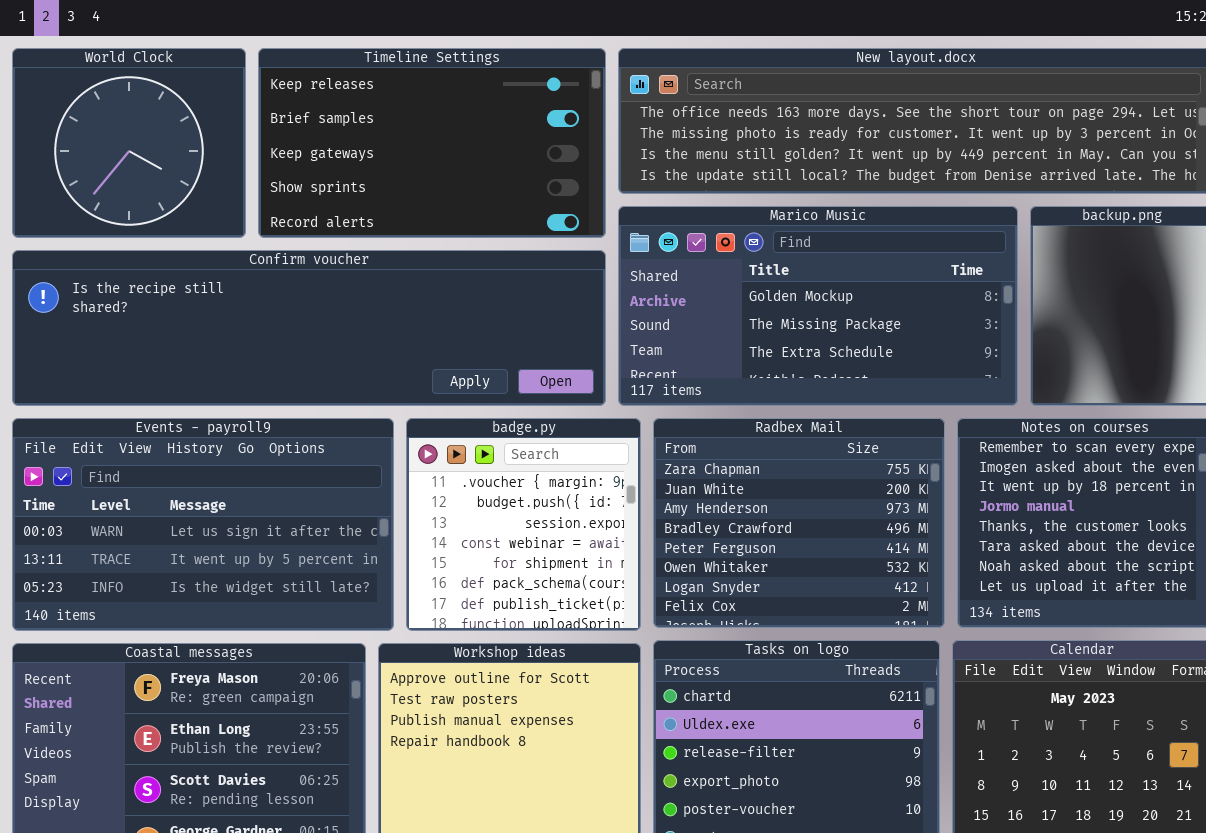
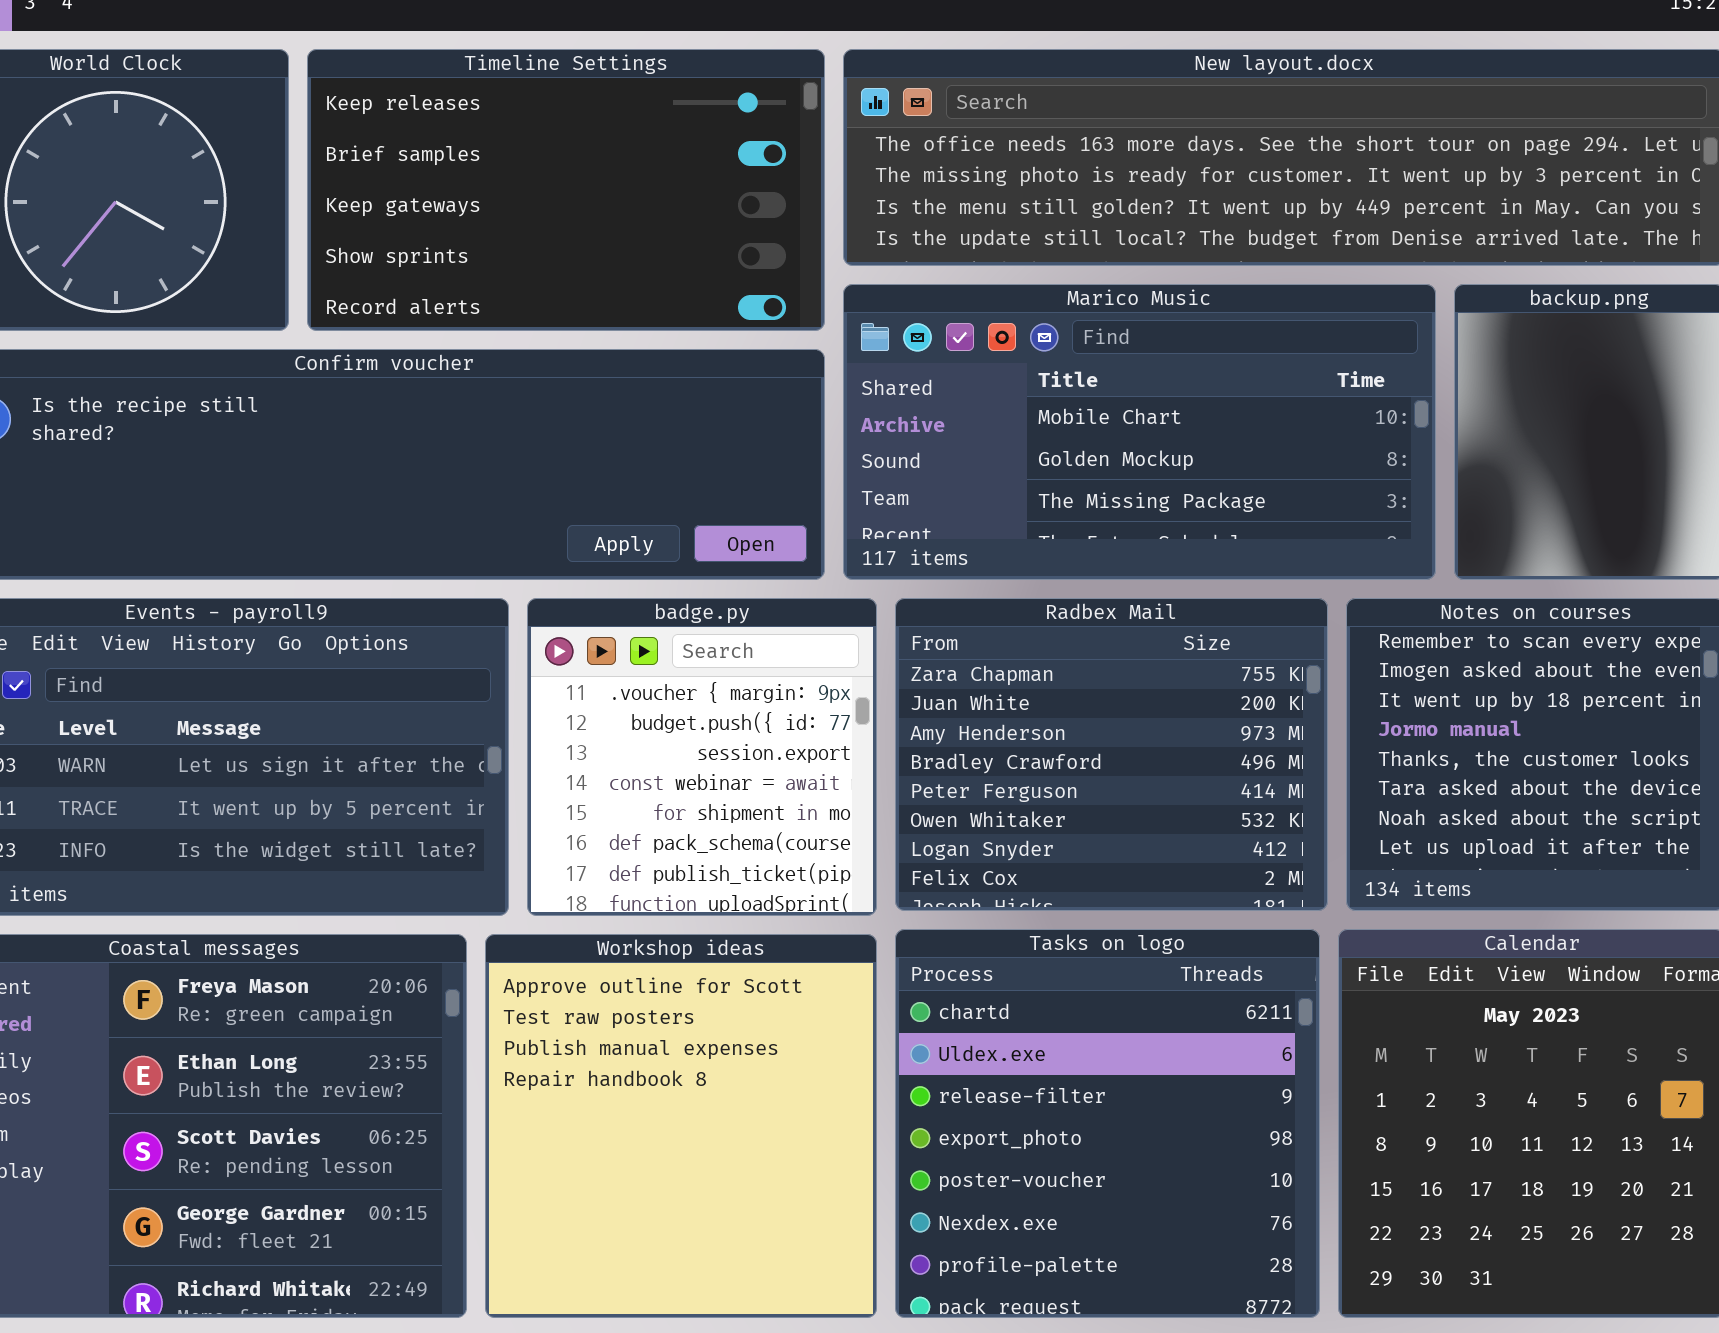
Marico Music: [618,206,1018,406] -> [843,284,1436,580], scrolled up 1 row

